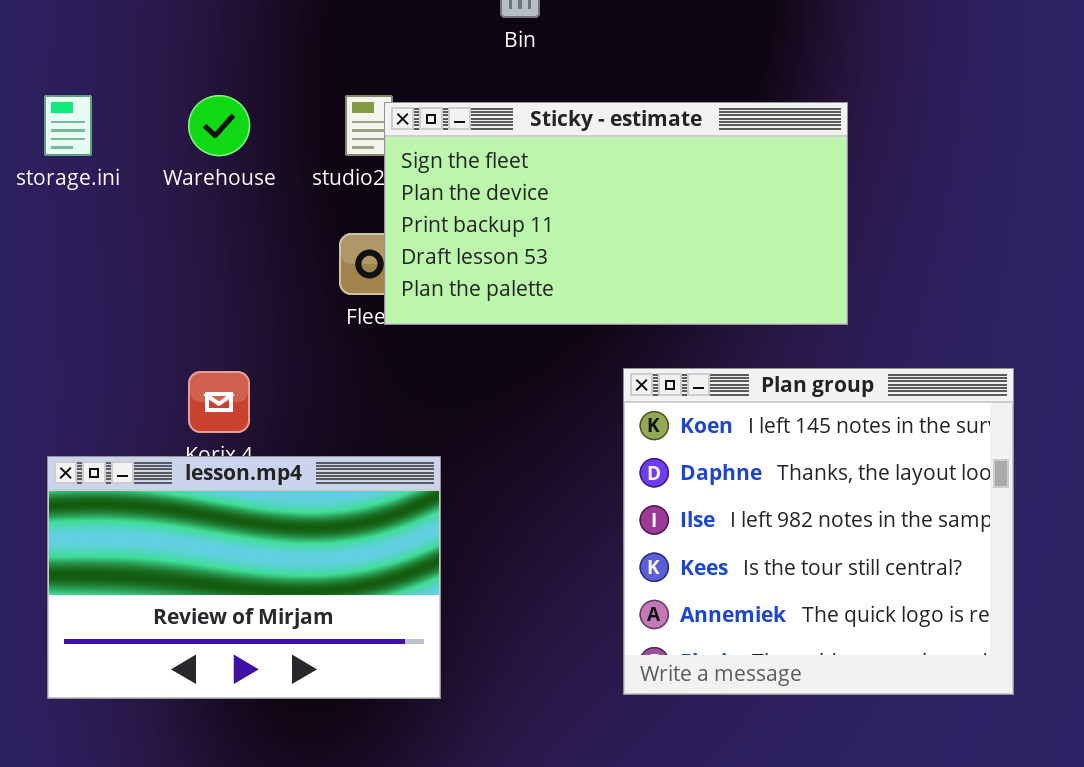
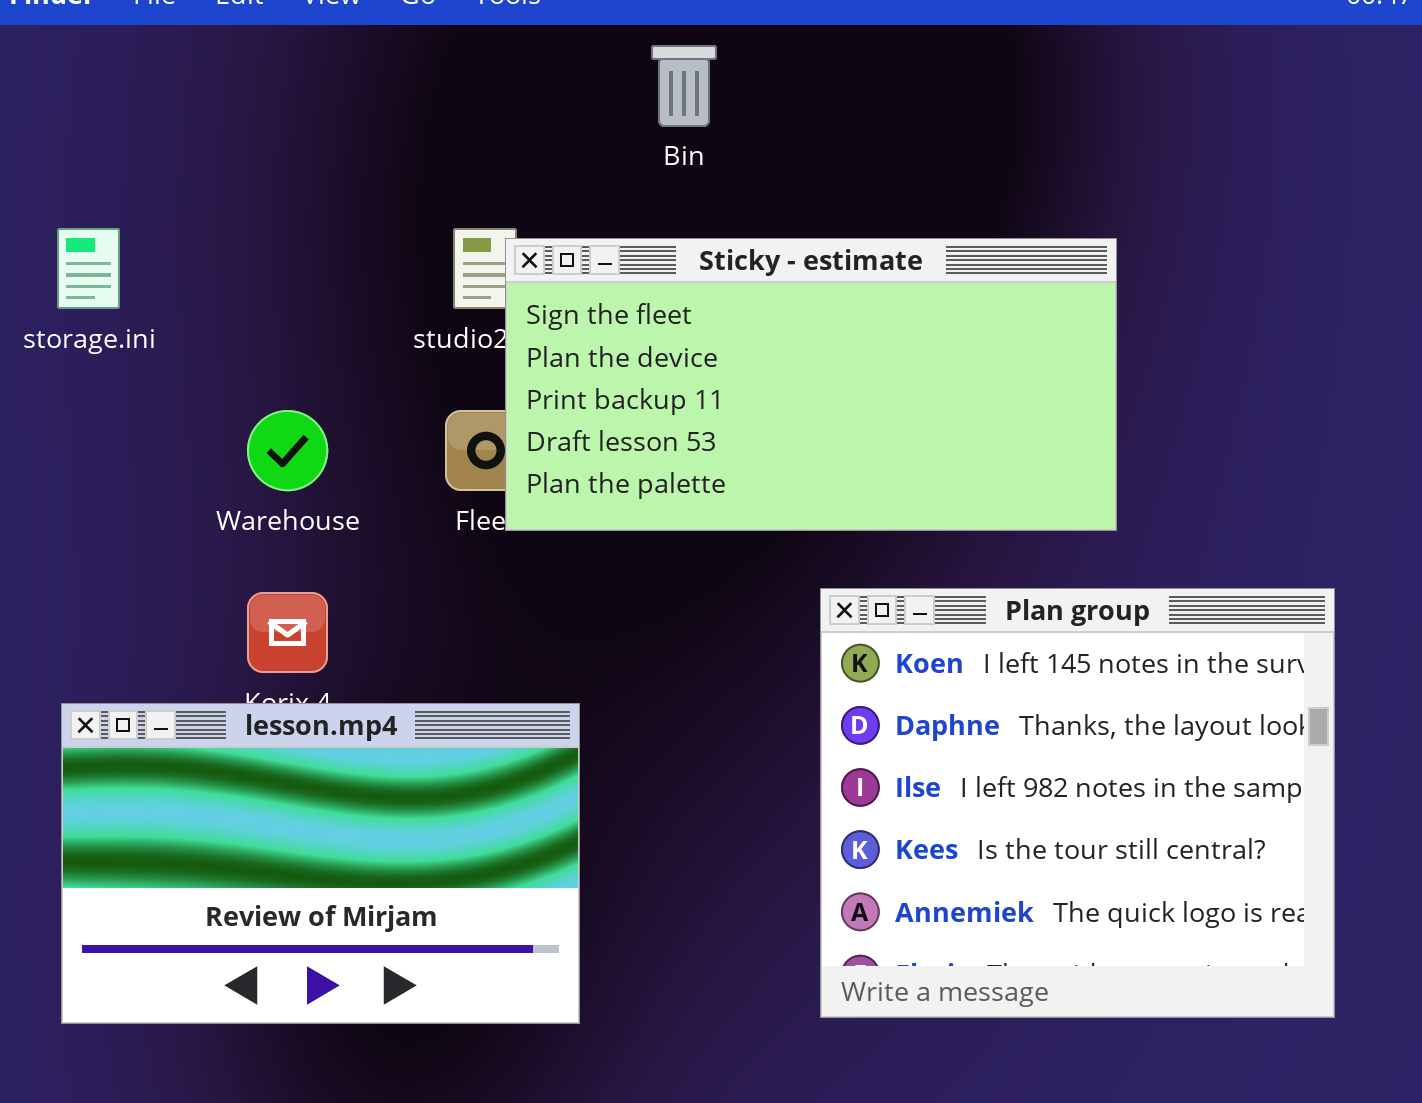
Warehouse: [188,95,250,156] -> [247,410,328,491], moved

